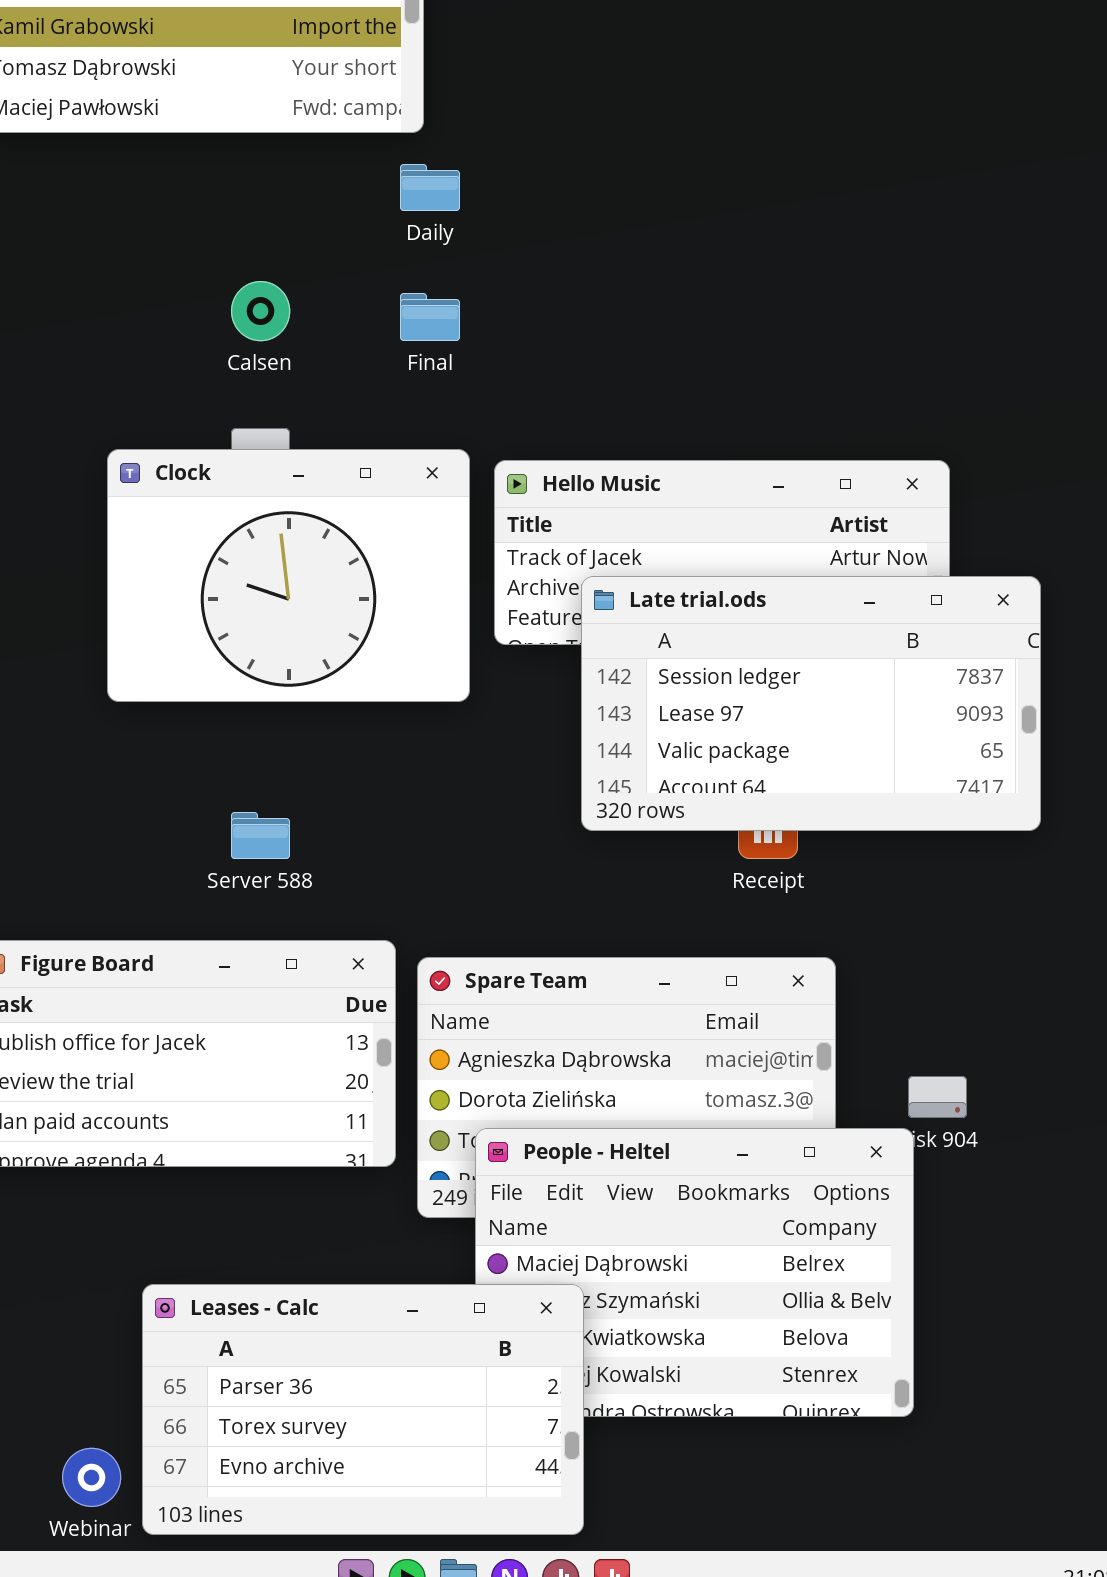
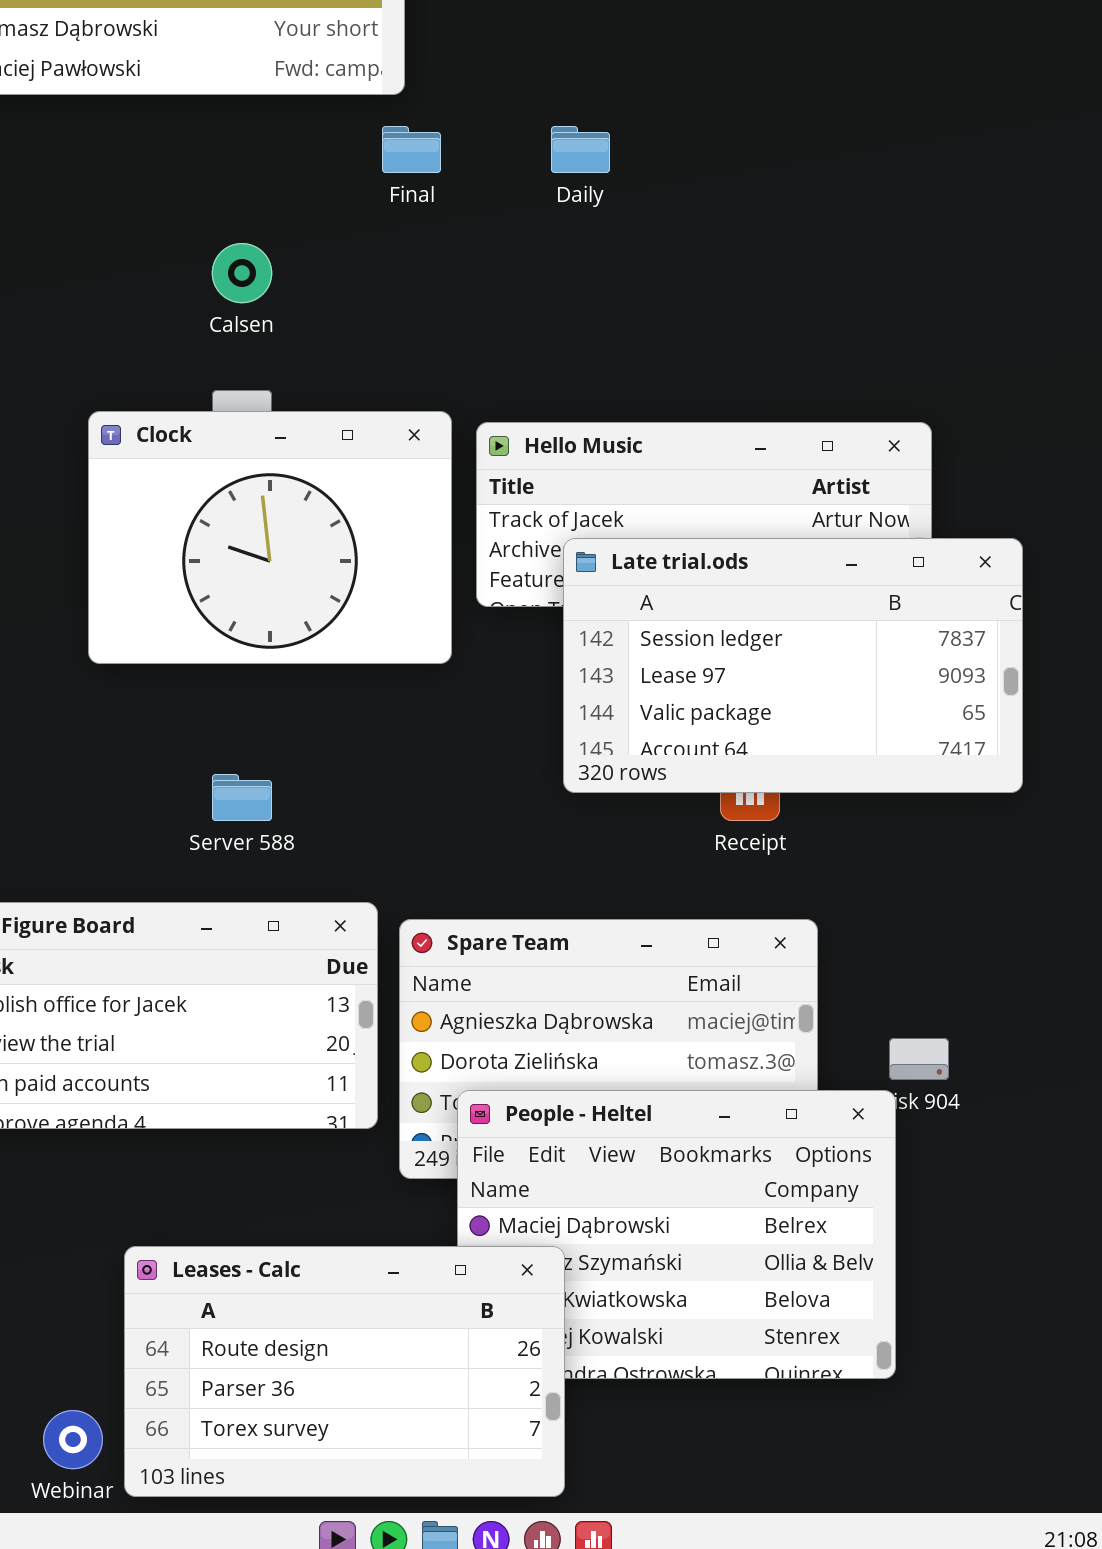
Daily: [400,164,460,211] -> [551,126,610,173], moved
Final: [400,293,460,341] -> [382,126,441,173], moved
Leases - Calc: [142,1284,584,1535] -> [124,1246,565,1497], scrolled up 1 row

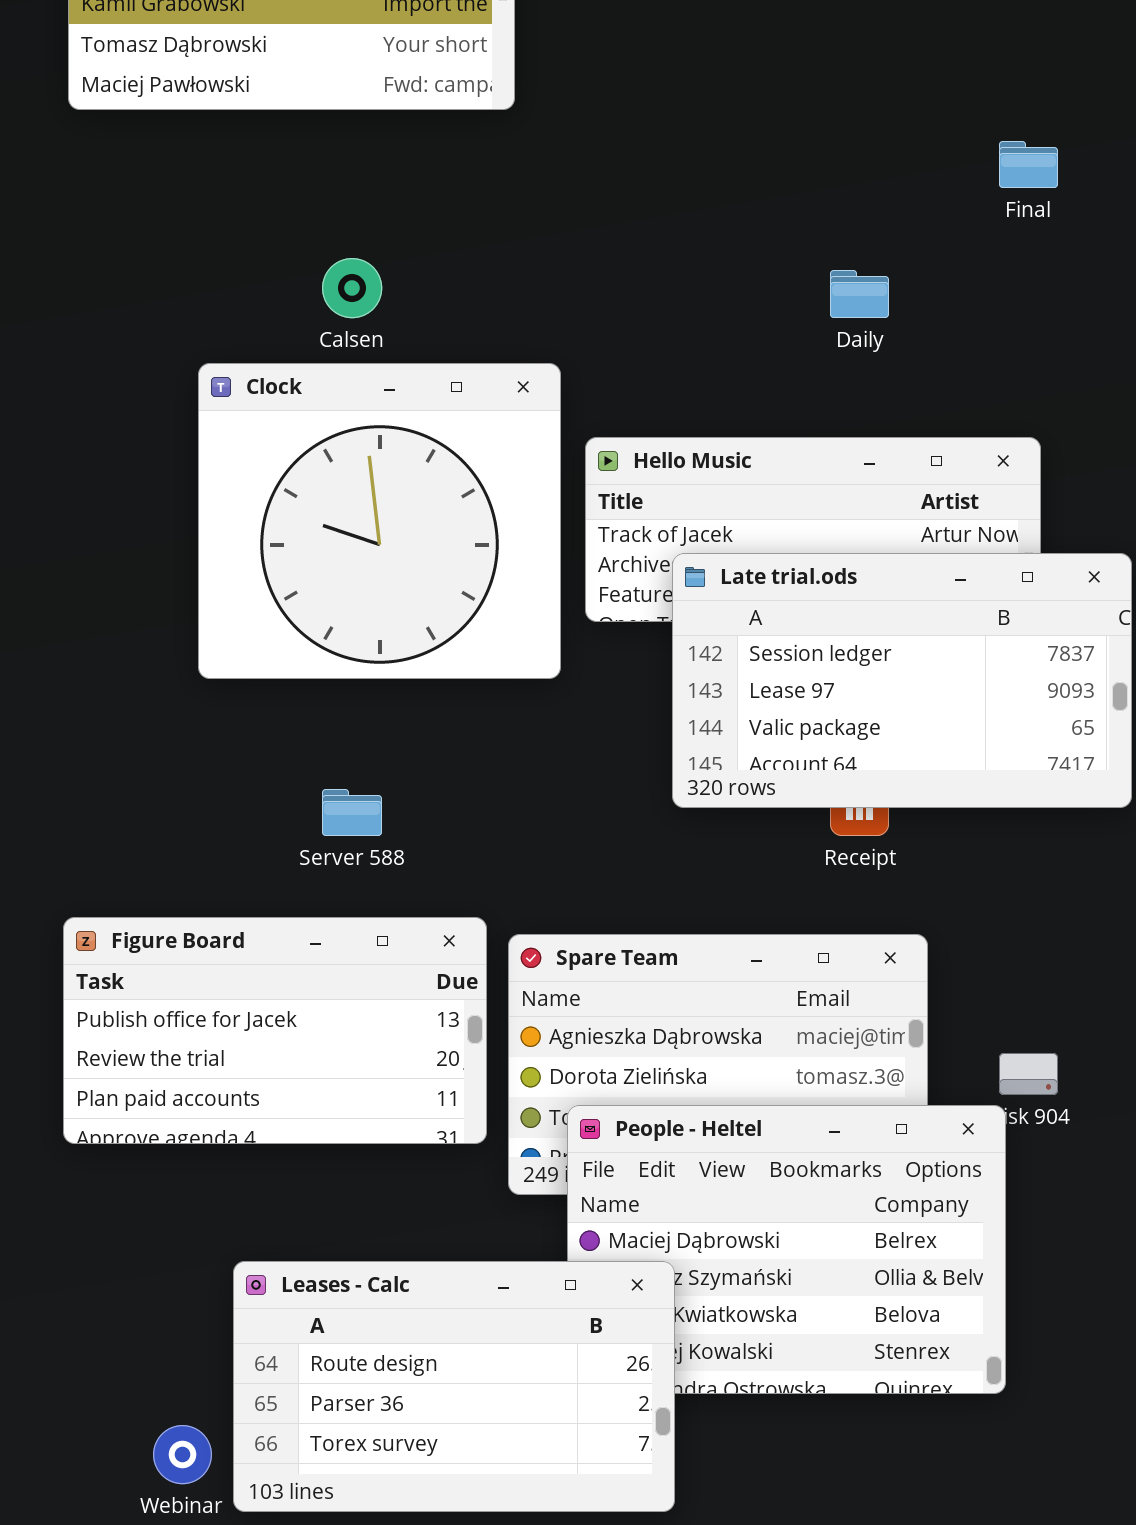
Final: [382,126,441,173] -> [999,141,1058,188], moved
Daily: [551,126,610,173] -> [830,270,889,318], moved
Clock: [88,411,452,664] -> [198,363,561,679], resized

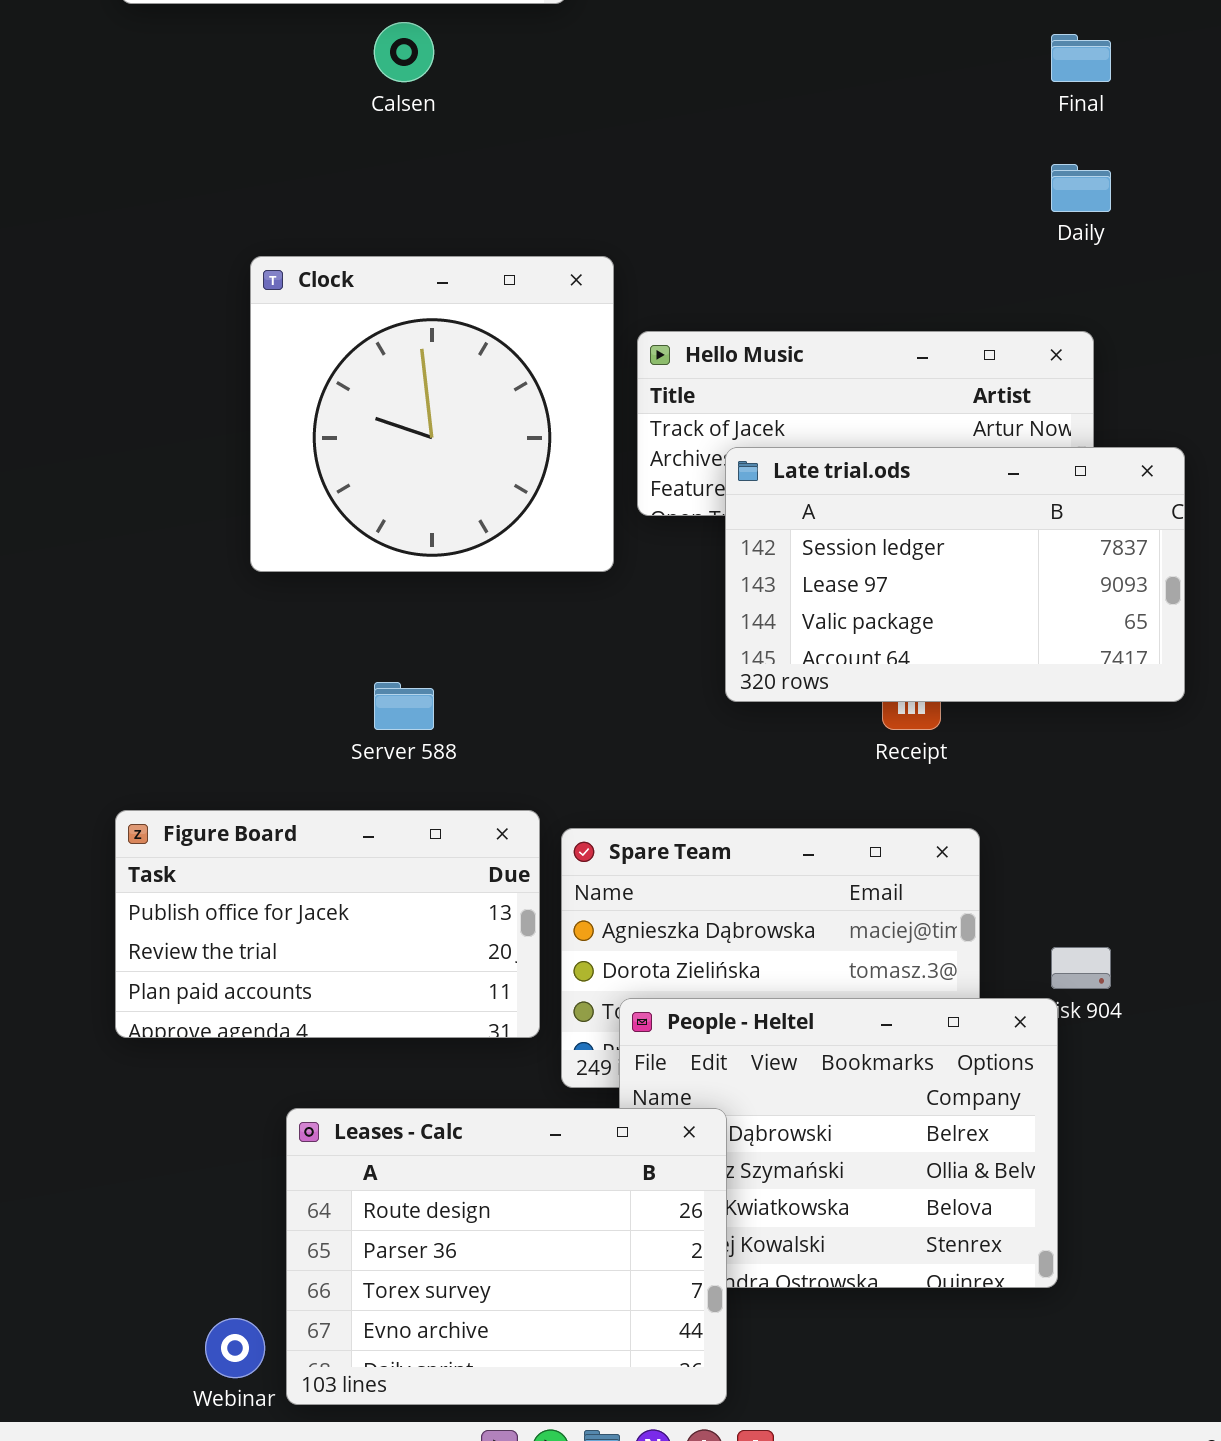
Calsen: [322,258,382,318] -> [374,22,434,82], moved
Daily: [830,270,889,318] -> [1051,164,1111,212], moved
Leases - Calc: [233,1261,675,1512] -> [286,1108,727,1405], resized

